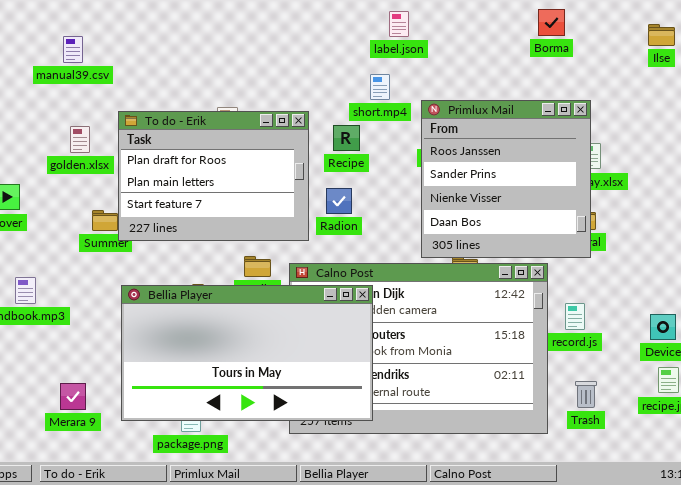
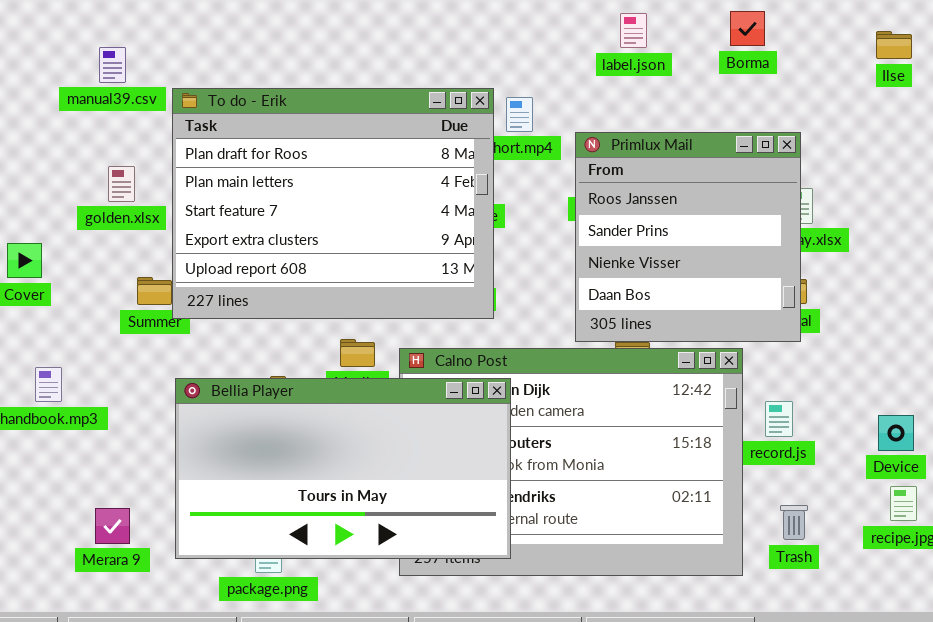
label.json: [389,11,409,37] -> [620,13,647,48], moved
To do - Erik: [118,111,309,241] -> [172,88,494,319], resized

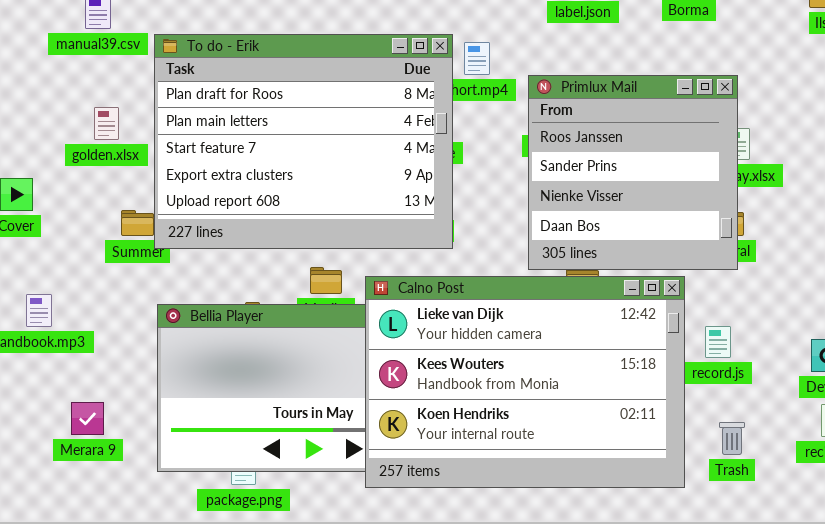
Calno Post: [399,348,743,576] -> [365,276,685,488], raised
Merara 9: [95,508,130,544] -> [71,402,104,435], moved

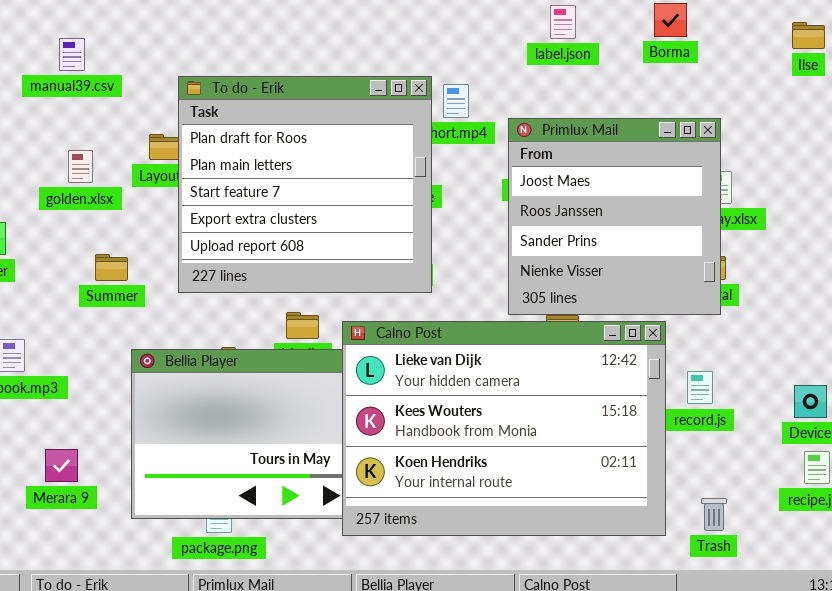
To do - Erik: [154,34,453,249] -> [178,76,432,293], resized
Primlux Mail: [528,75,738,270] -> [508,118,721,315], scrolled up 1 row
Trash: [719,422,745,455] -> [701,498,727,531], moved

